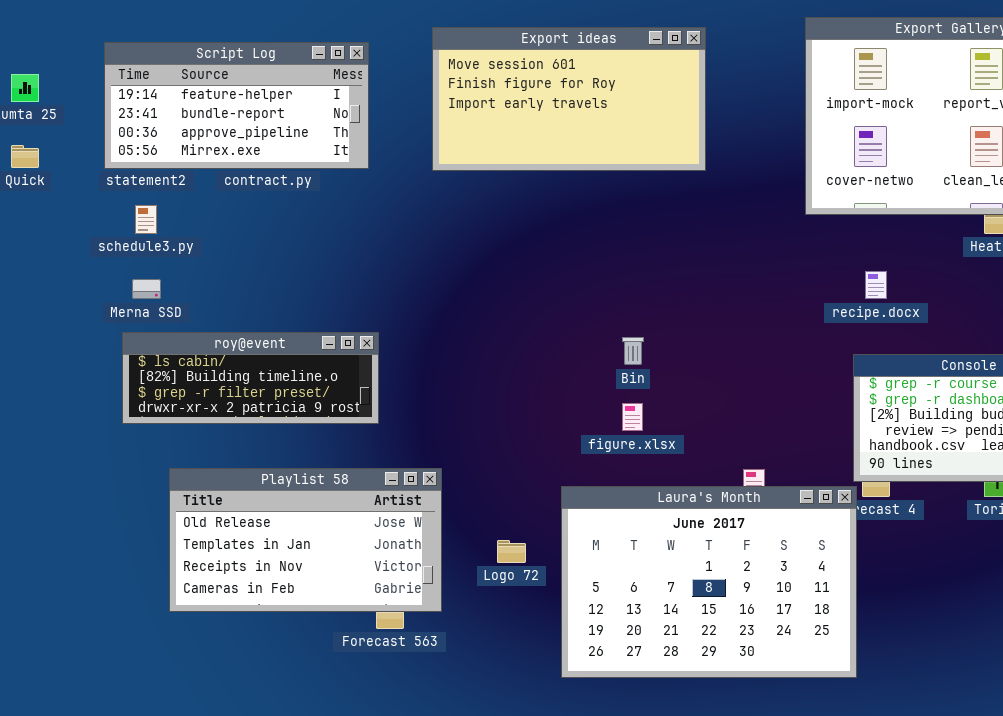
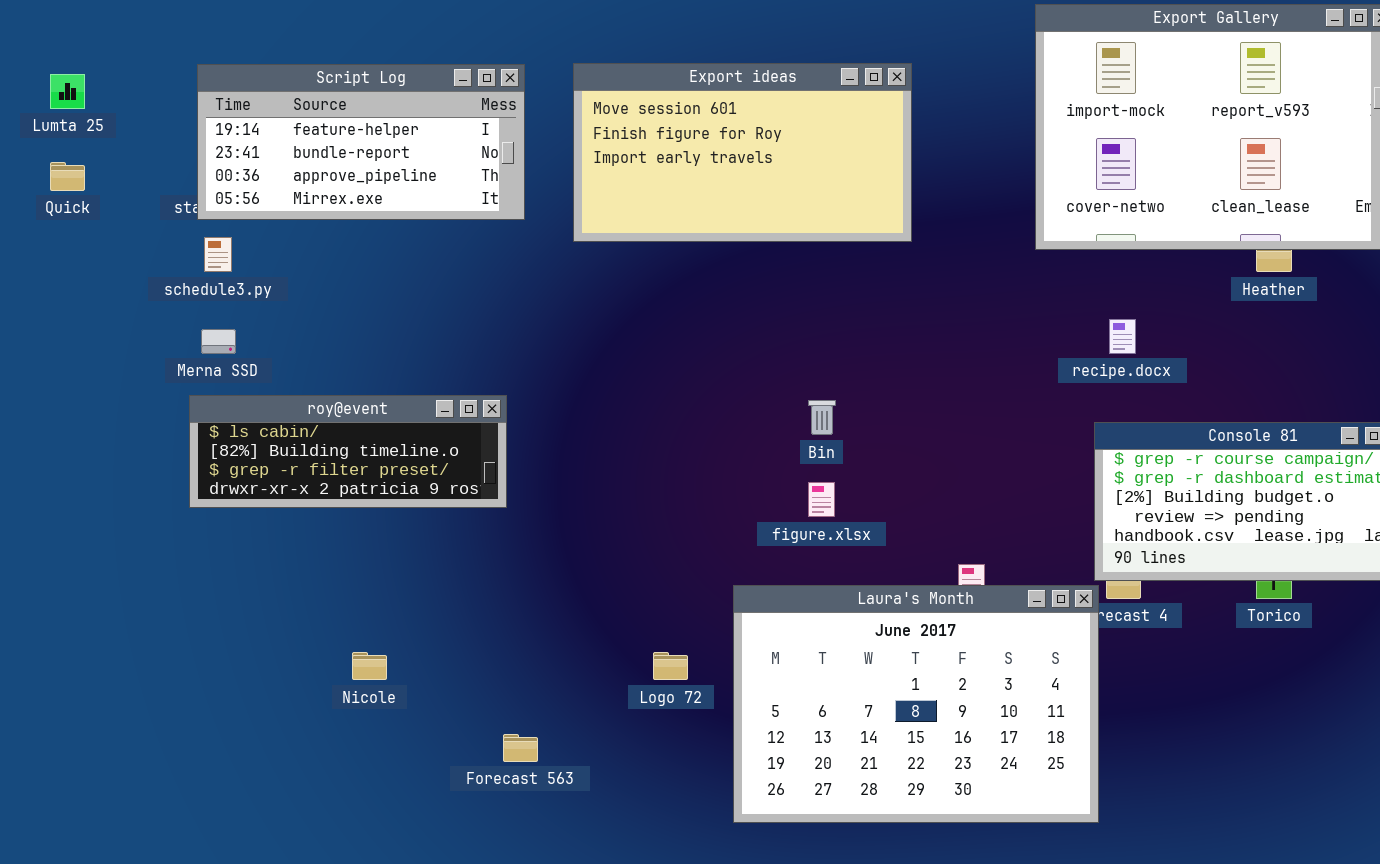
Export ideas: [432,27,706,171] -> [573,63,912,242], moved
Script Log: [104,42,369,169] -> [197,64,525,220], moved
Playlist 58: [169,468,442,612] -> none, closed

